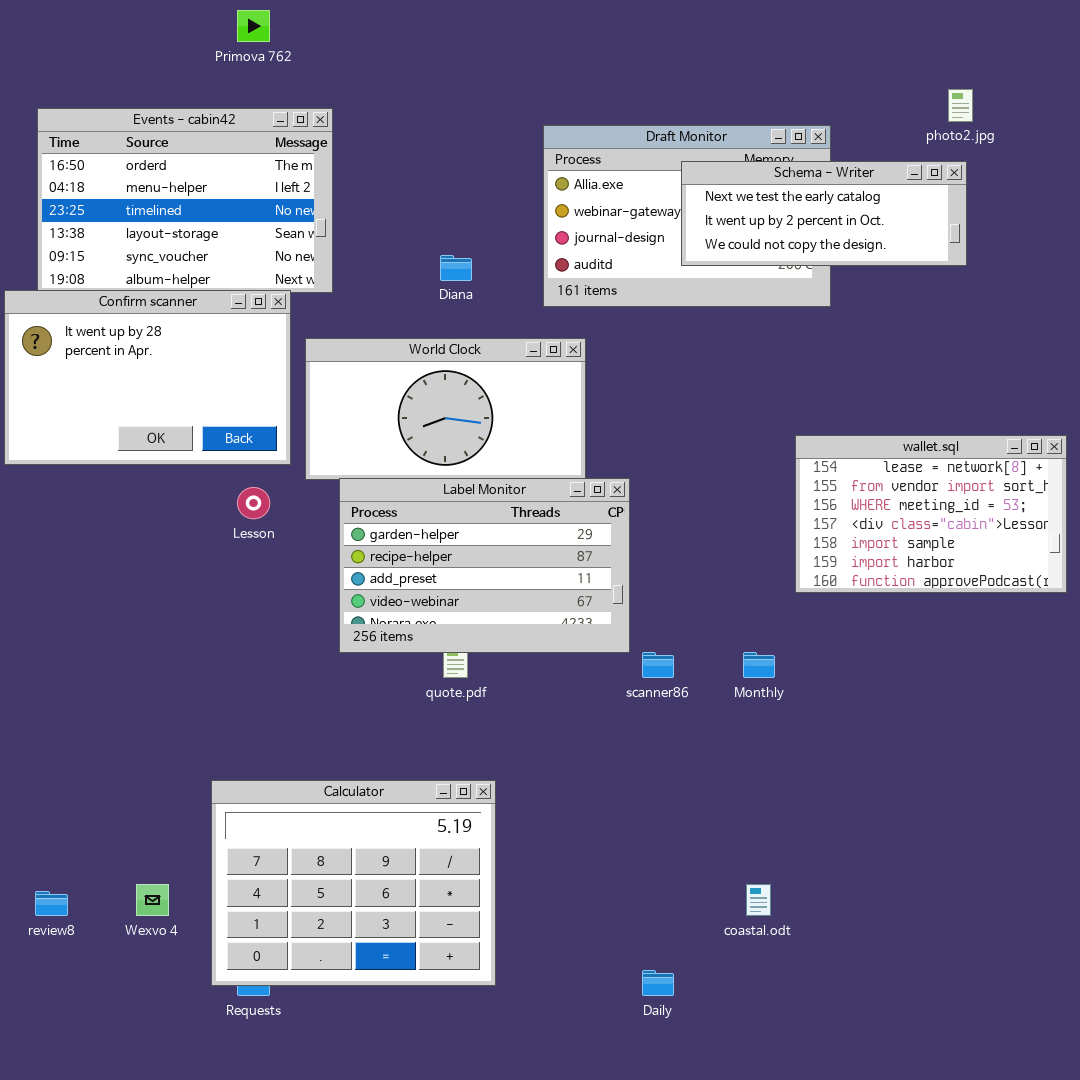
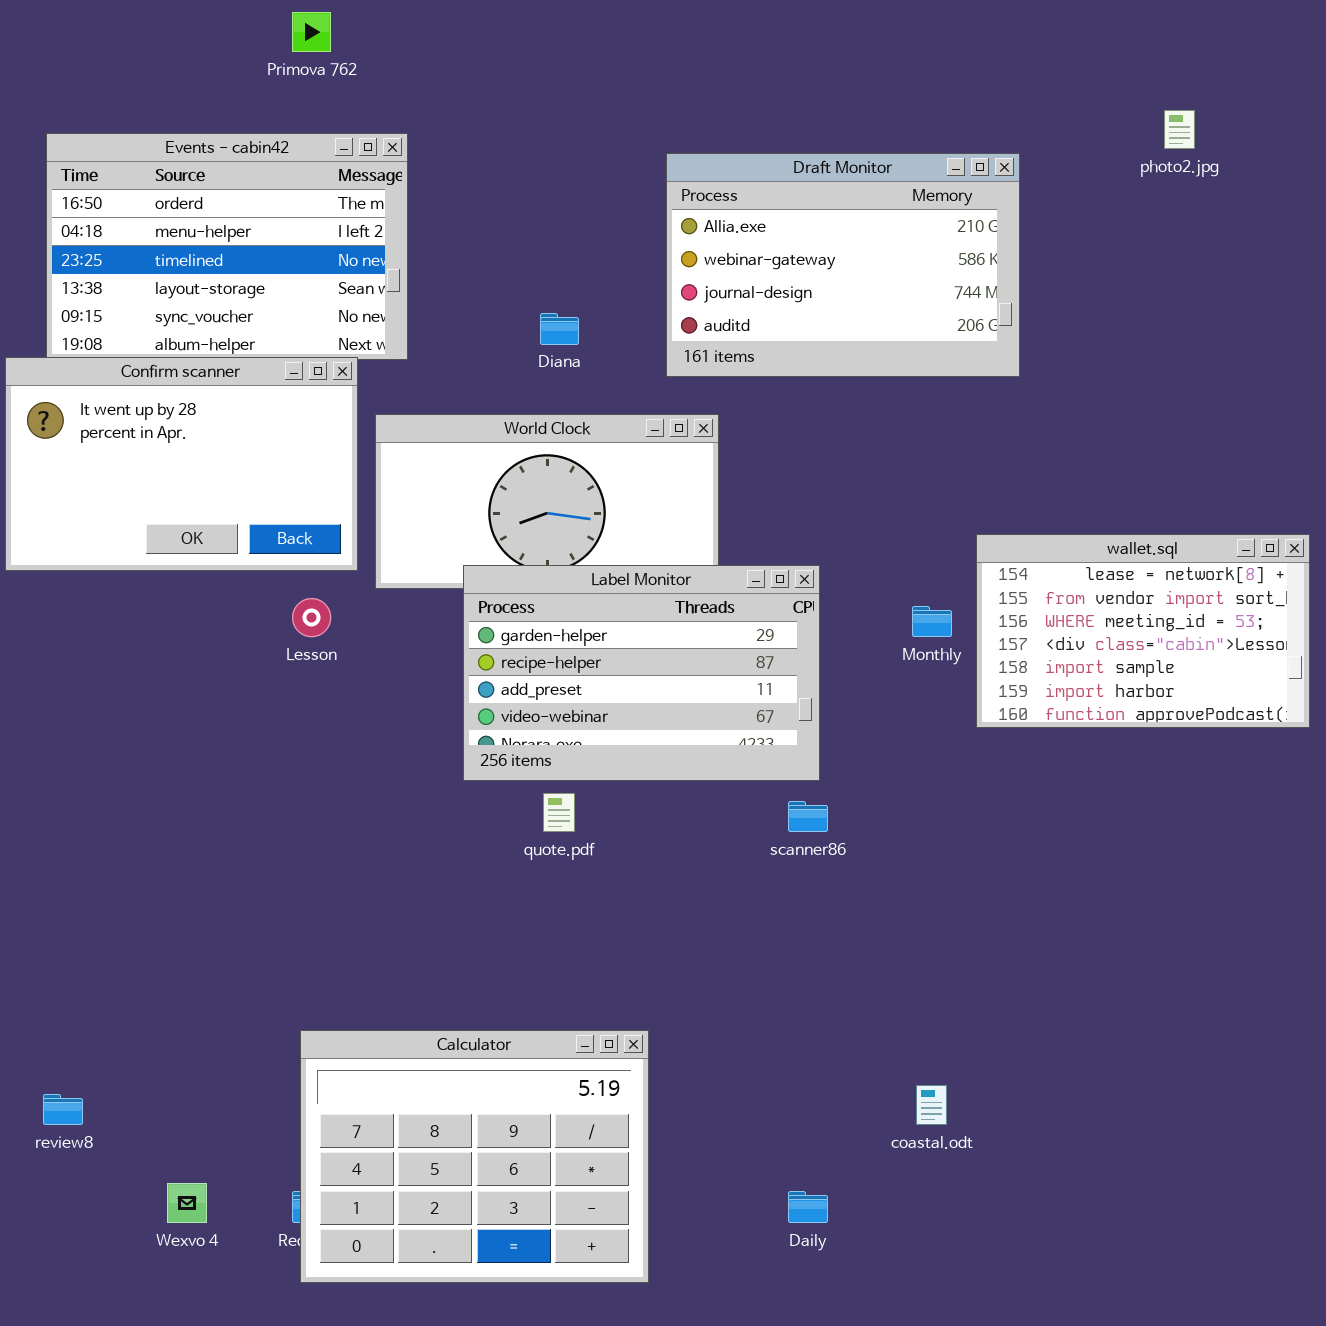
Schema - Writer: [681,161,967,266] -> none, closed
Label Monitor: [339,478,630,653] -> [463,565,820,781], moved
Monthly: [743,652,775,678] -> [912,606,952,637], moved
Calculator: [211,780,496,986] -> [300,1030,649,1283], moved
Wexvo 4: [136,884,169,916] -> [167,1183,207,1223], moved

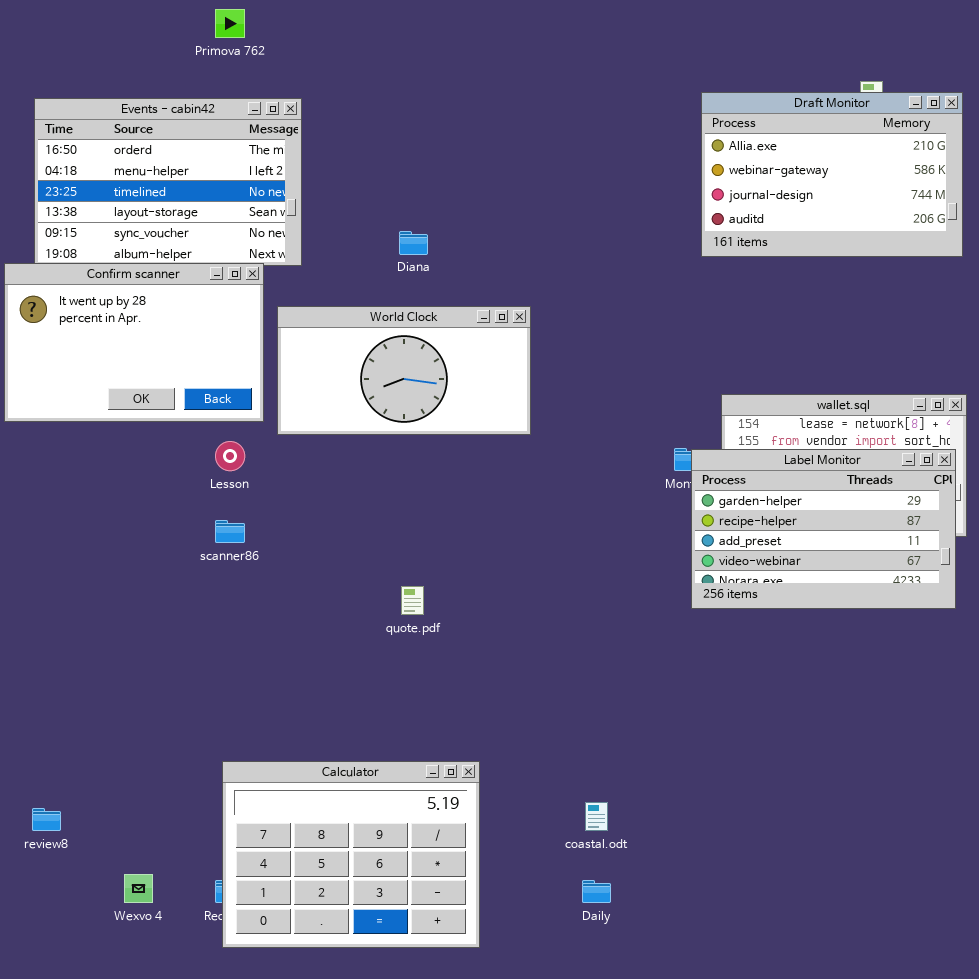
Draft Monitor: [666,153,1020,377] -> [701,92,963,257], moved
Label Monitor: [463,565,820,781] -> [691,449,956,609], moved
scanner86: [788,801,828,832] -> [215,520,245,543], moved
coastal.odt: [916,1085,947,1125] -> [585,802,608,831], moved

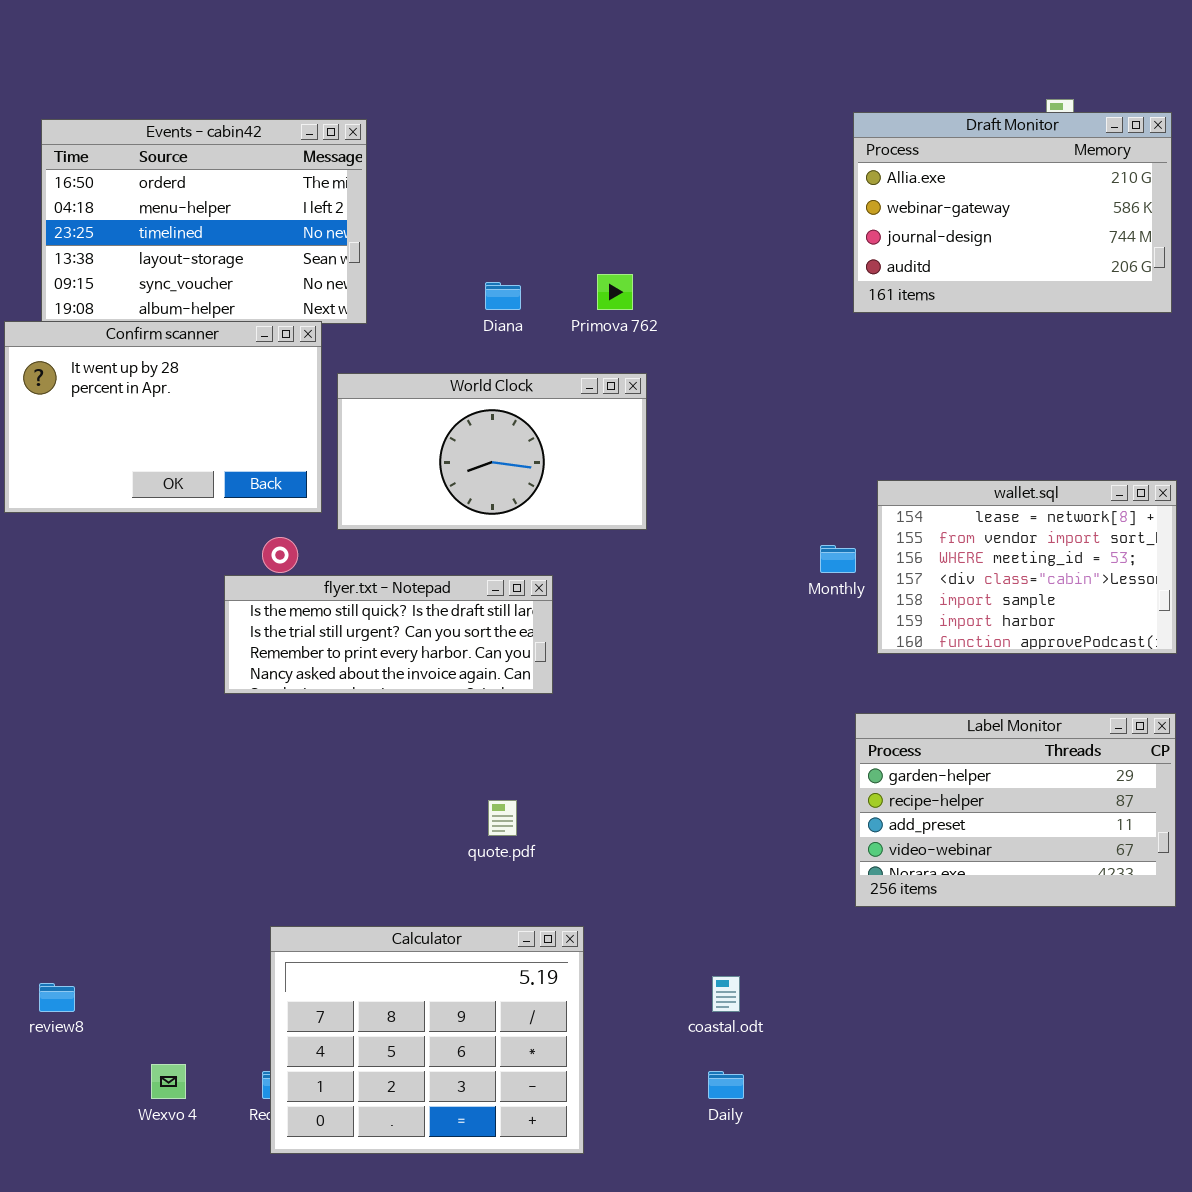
Primova 762: [215,9,245,38] -> [597,274,633,310], moved
Label Monitor: [691,449,956,609] -> [855,713,1176,907], moved
flyer.txt - Notepad: none -> [224,575,553,694], opened
quote.pdf: [401,586,424,615] -> [488,800,517,836], moved

